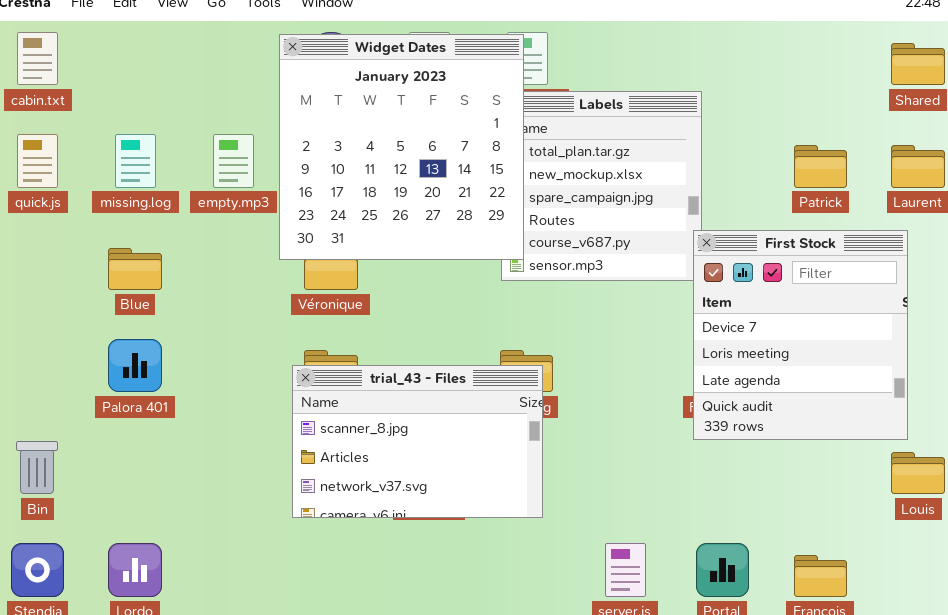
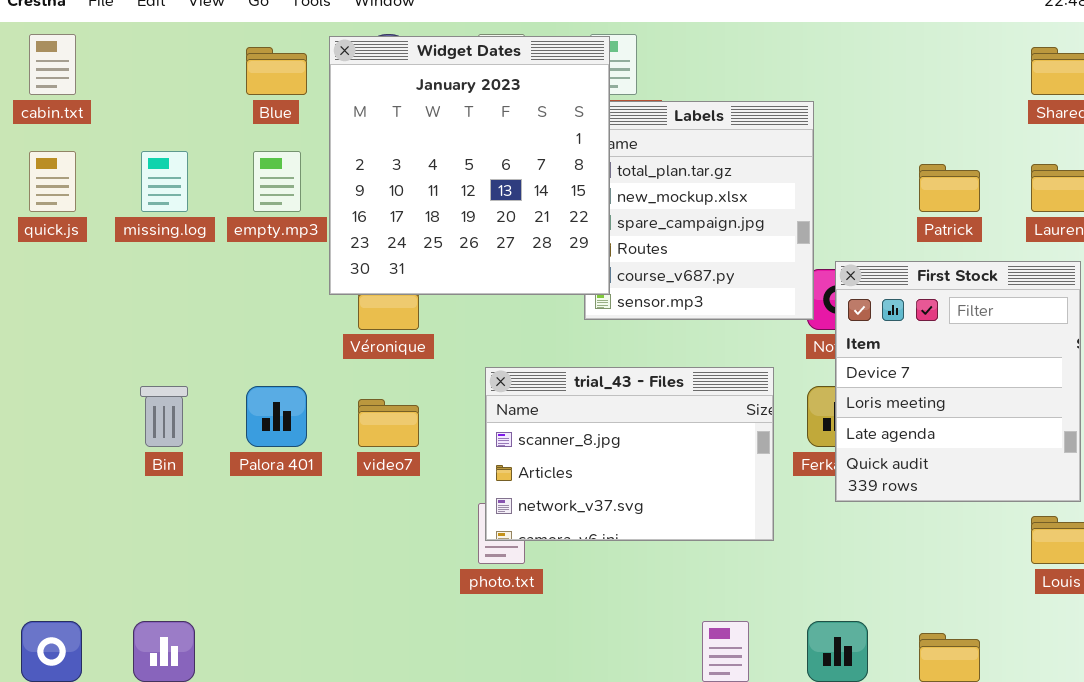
First Stock: [693,230,908,440] -> [835,261,1081,502], moved
Blue: [108,248,162,290] -> [246,47,307,95], moved
Palora 401: [108,339,162,392] -> [246,386,307,447], moved
trial_43 - Files: [292,365,543,518] -> [485,367,774,541], moved
Bin: [16,441,58,494] -> [140,386,188,447], moved

